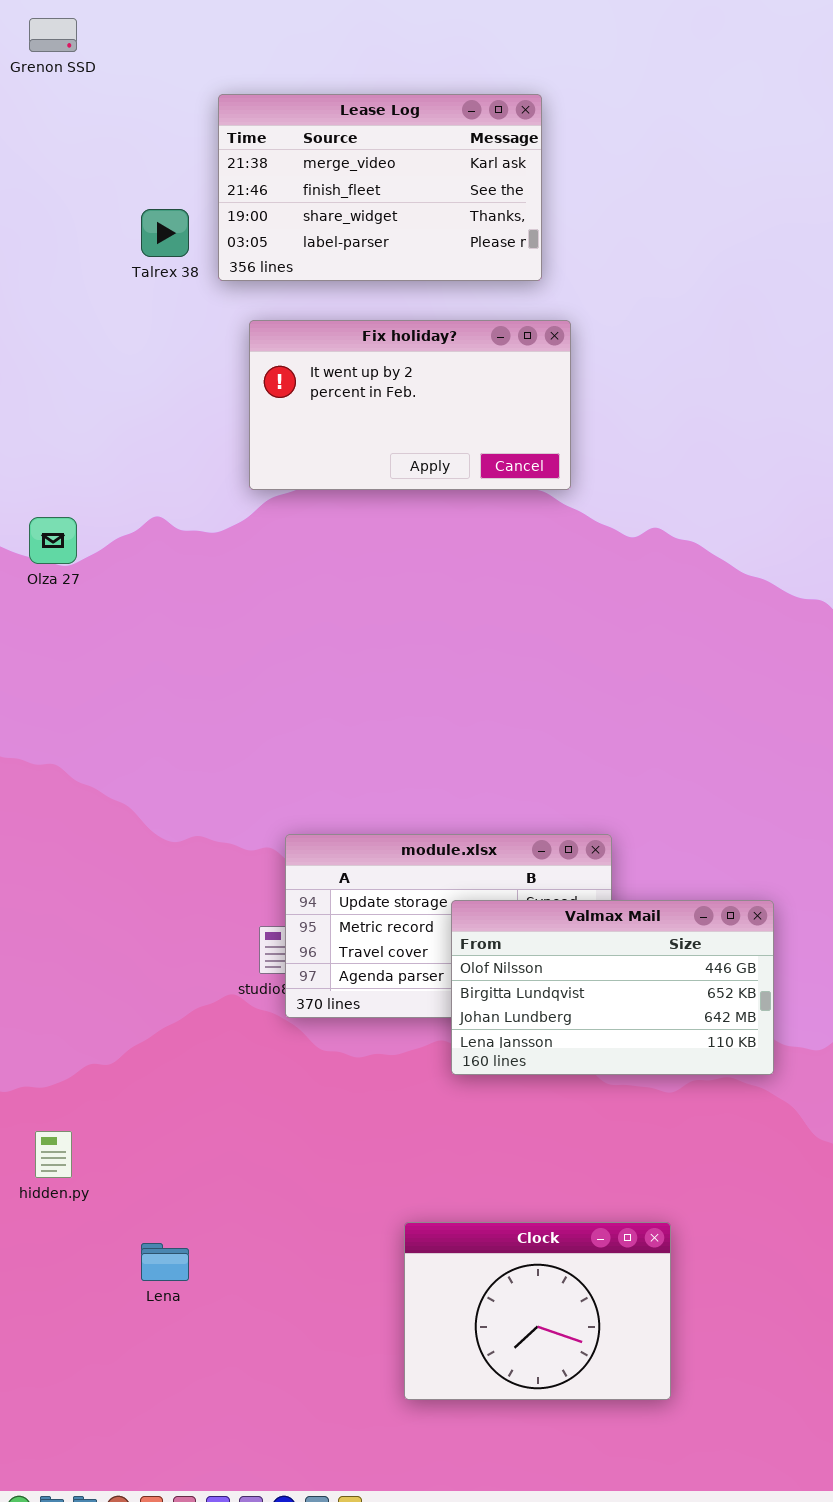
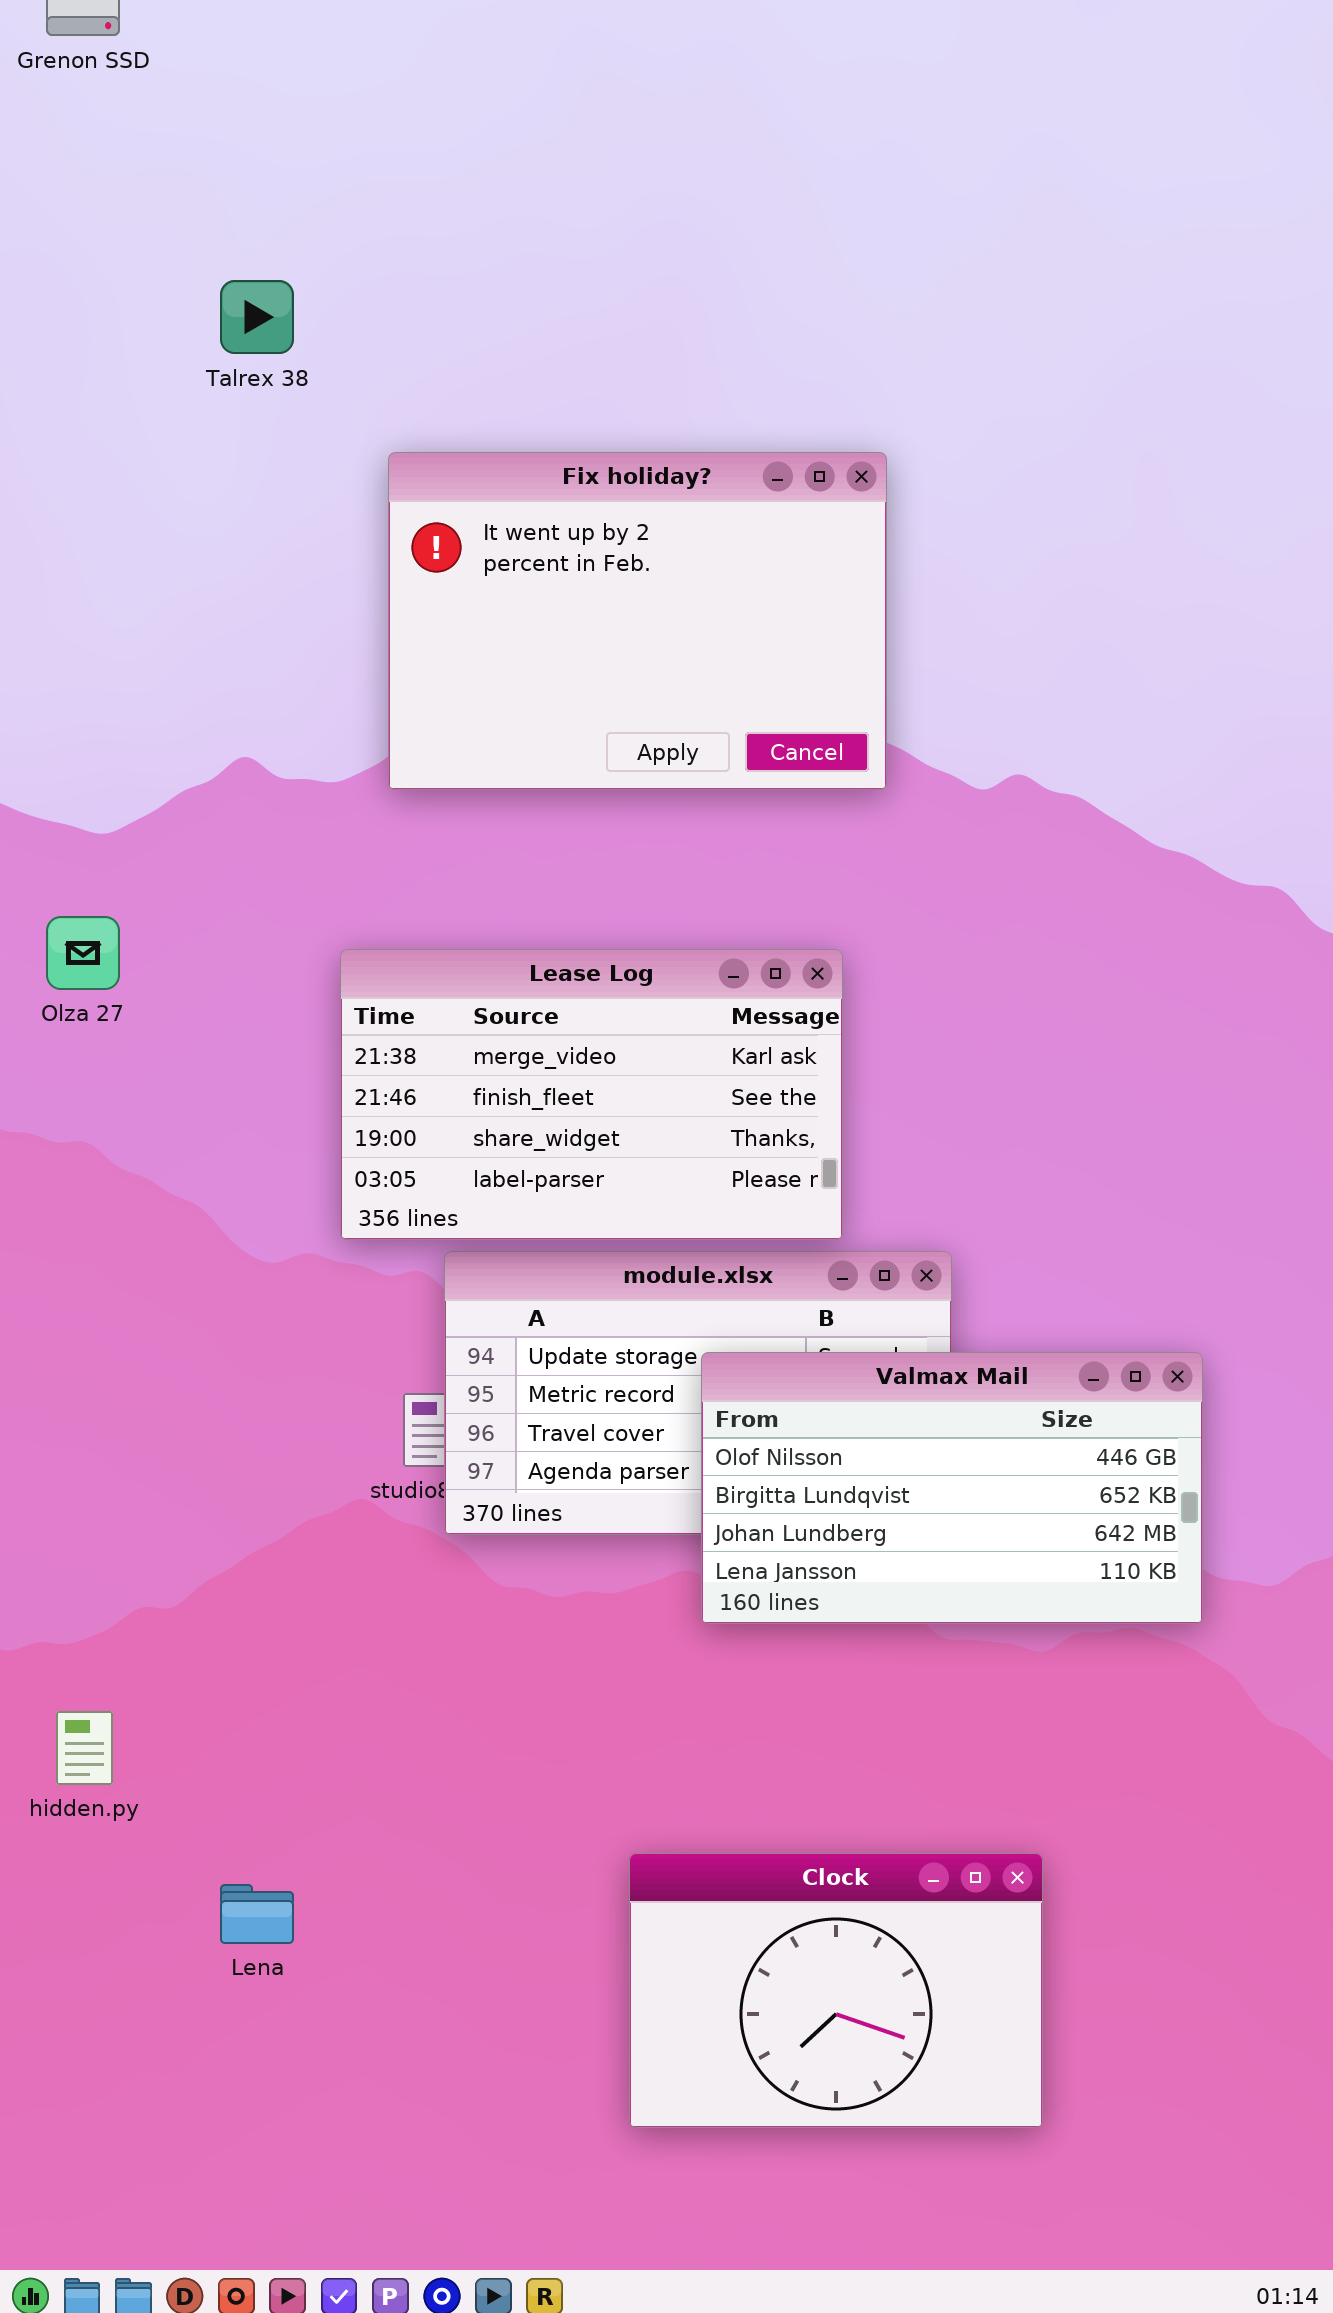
Lease Log: [218,94,542,281] -> [340,949,843,1240], moved
Fix holiday?: [249,320,571,490] -> [388,452,887,790], resized
Olza 27: [29,517,77,564] -> [46,916,120,990], moved

